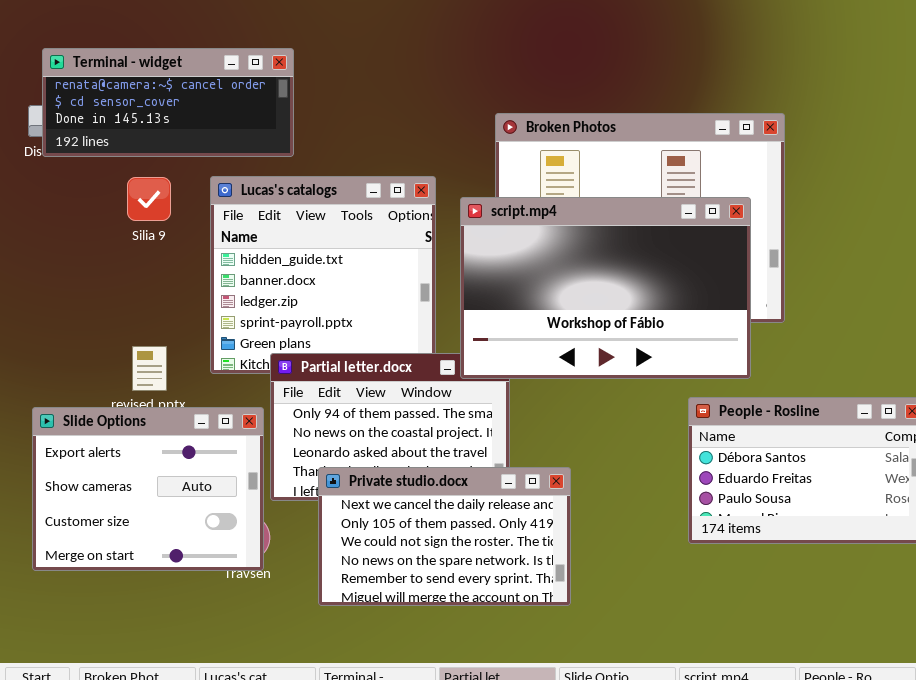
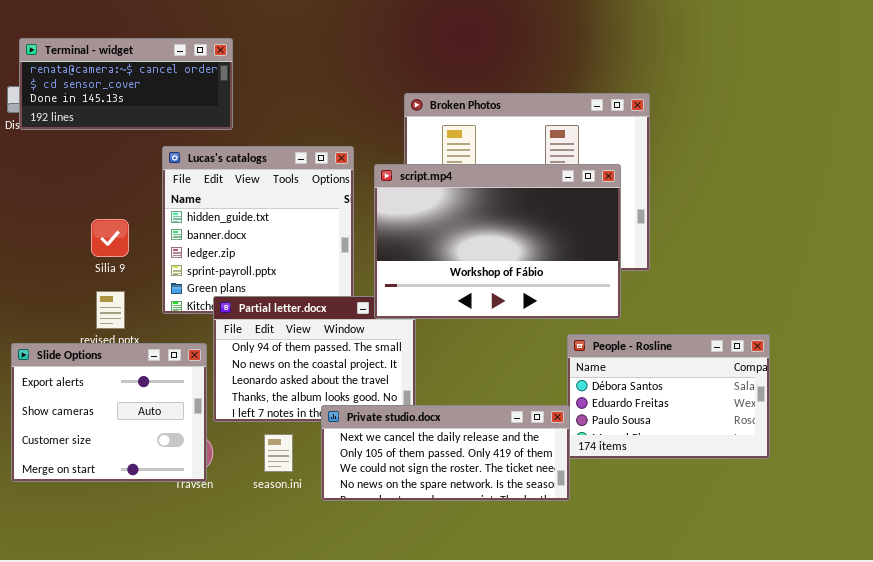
Silia 9: [127,177,171,221] -> [91,219,129,257], moved
Private studio.docx: [318,467,571,606] -> [321,405,570,501], moved, resized

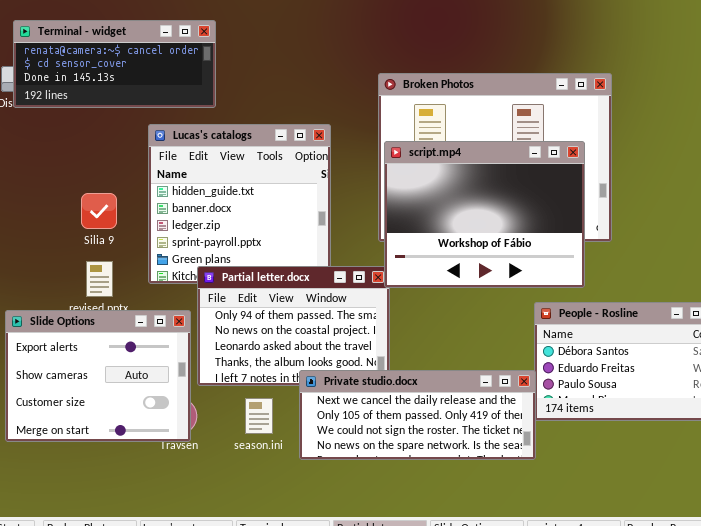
script.mp4: [374,164,621,319] -> [384,141,585,288], resized

